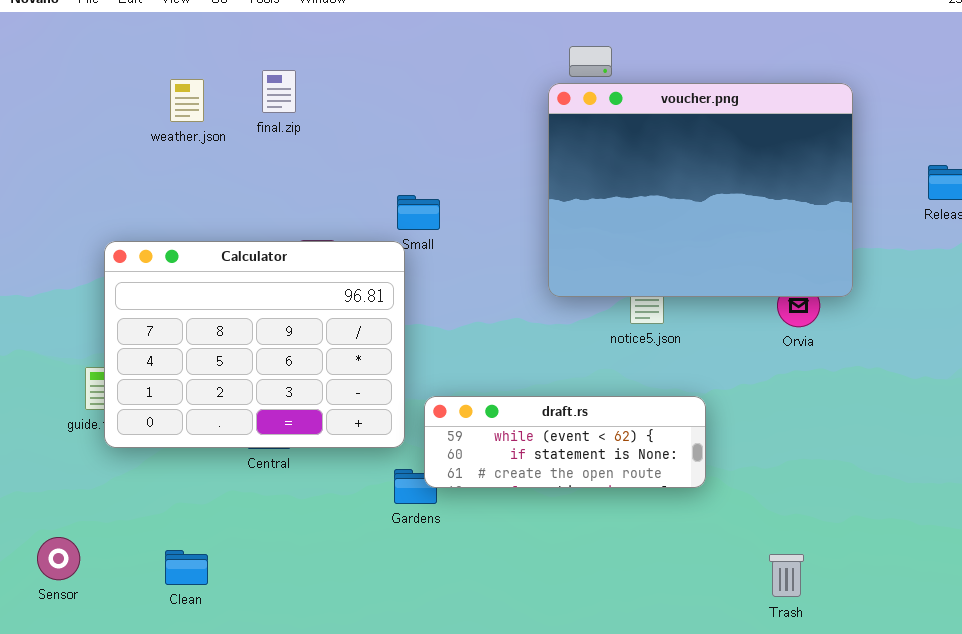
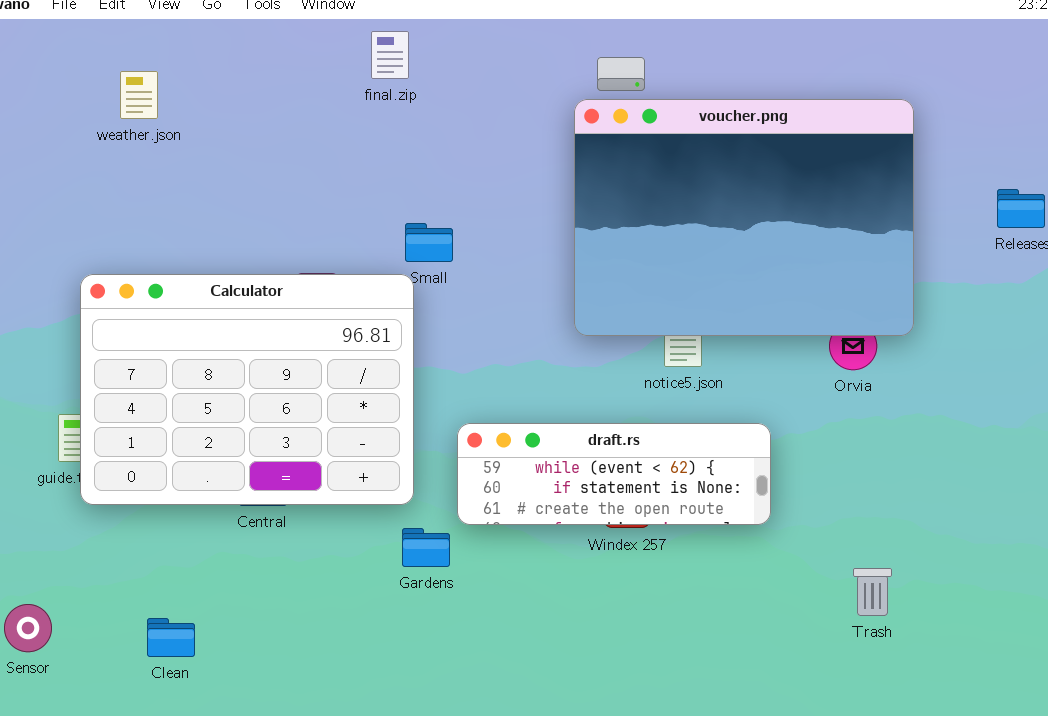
final.zip: [262,70,296,113] -> [371,31,409,79], moved
weather.json: [170,79,204,122] -> [120,71,158,119], moved
draft.rs: [424,396,706,488] -> [457,423,771,525], moved
Trash: [769,554,804,597] -> [853,568,892,616], moved

